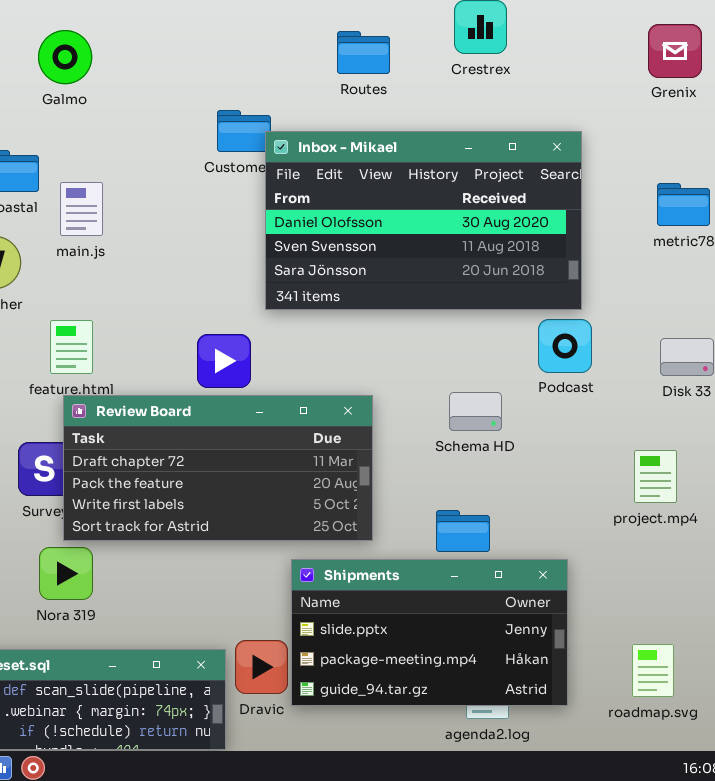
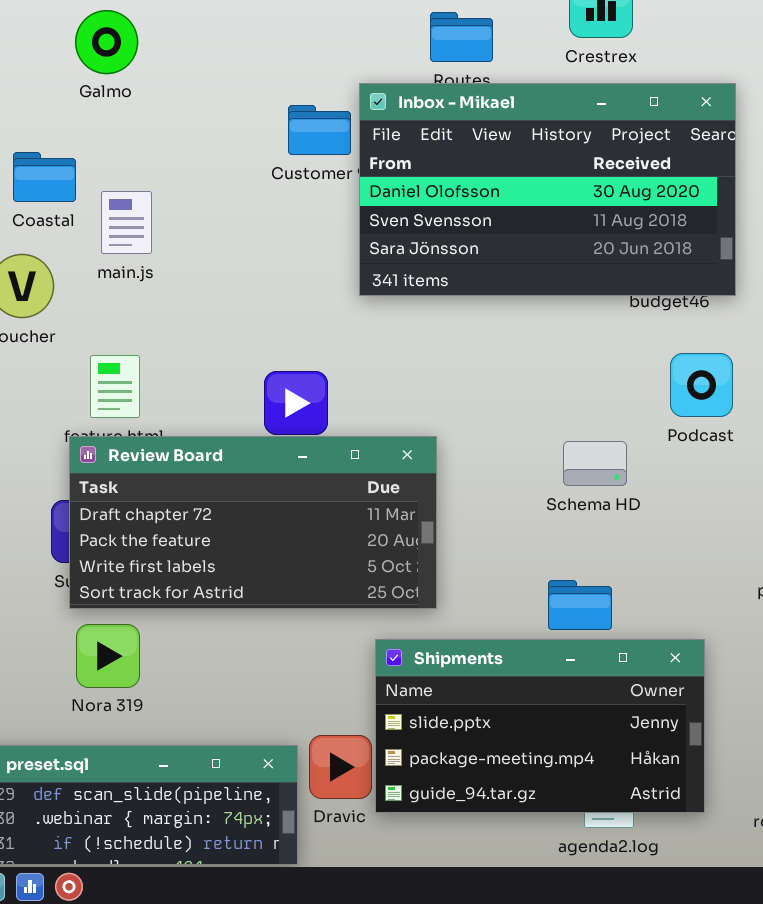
Inbox - Mikael: [265,131,582,310] -> [359,83,736,296], moved
Review Board: [63,395,373,541] -> [69,436,437,609], moved

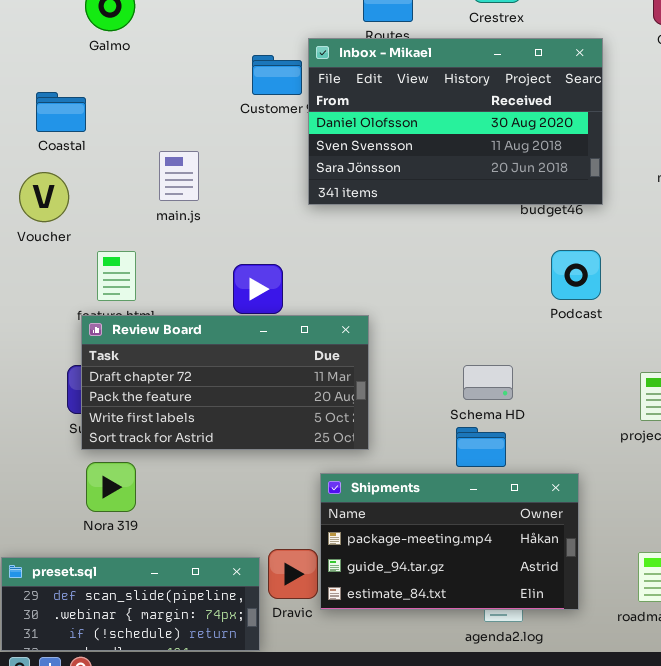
main.js: [101,191,152,254] -> [159,151,199,201], moved
Schema HD: [563,441,627,486] -> [463,365,513,400], moved
Shipments: [375,639,705,813] -> [320,473,579,610], scrolled down 1 row

